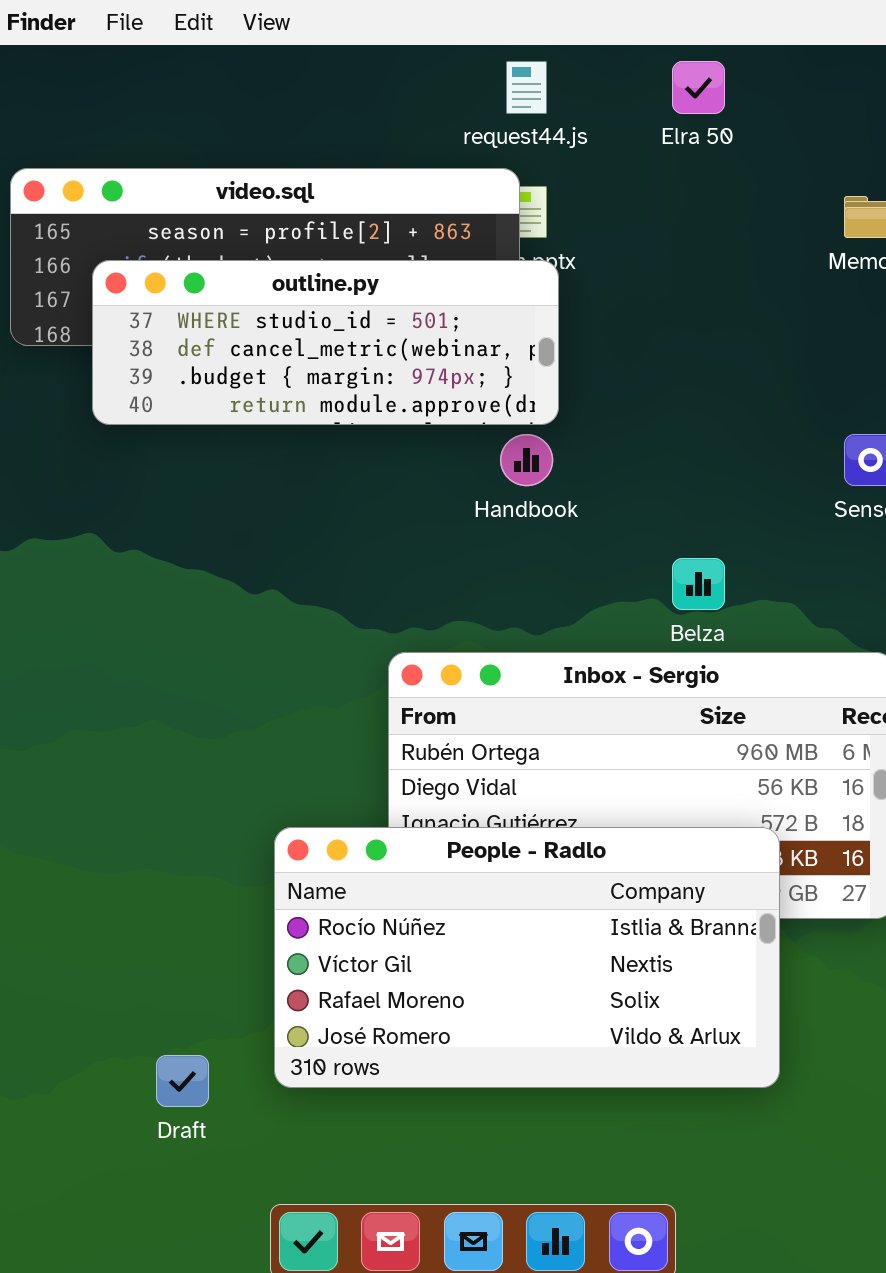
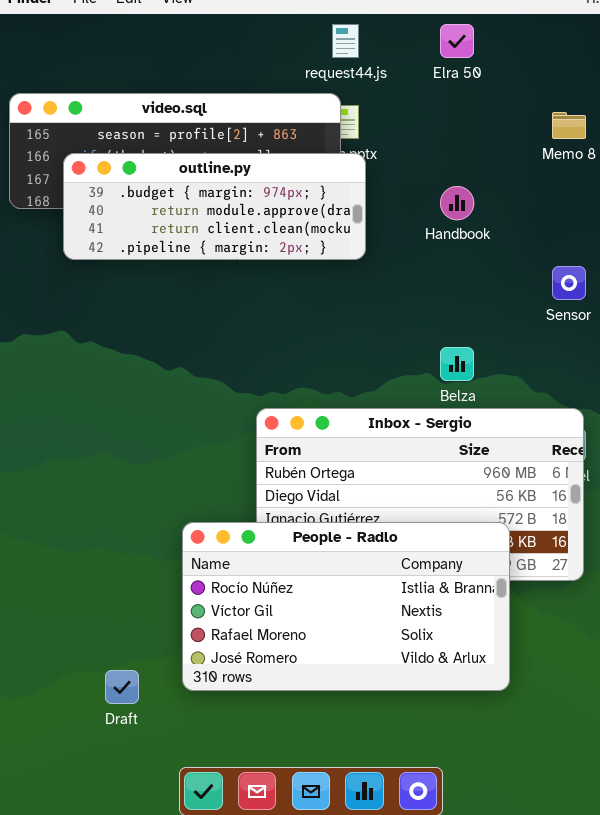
outline.py: [92,260,559,425] -> [63,153,366,260], scrolled down 2 rows
Handbook: [500,434,553,486] -> [440,186,474,220], moved

